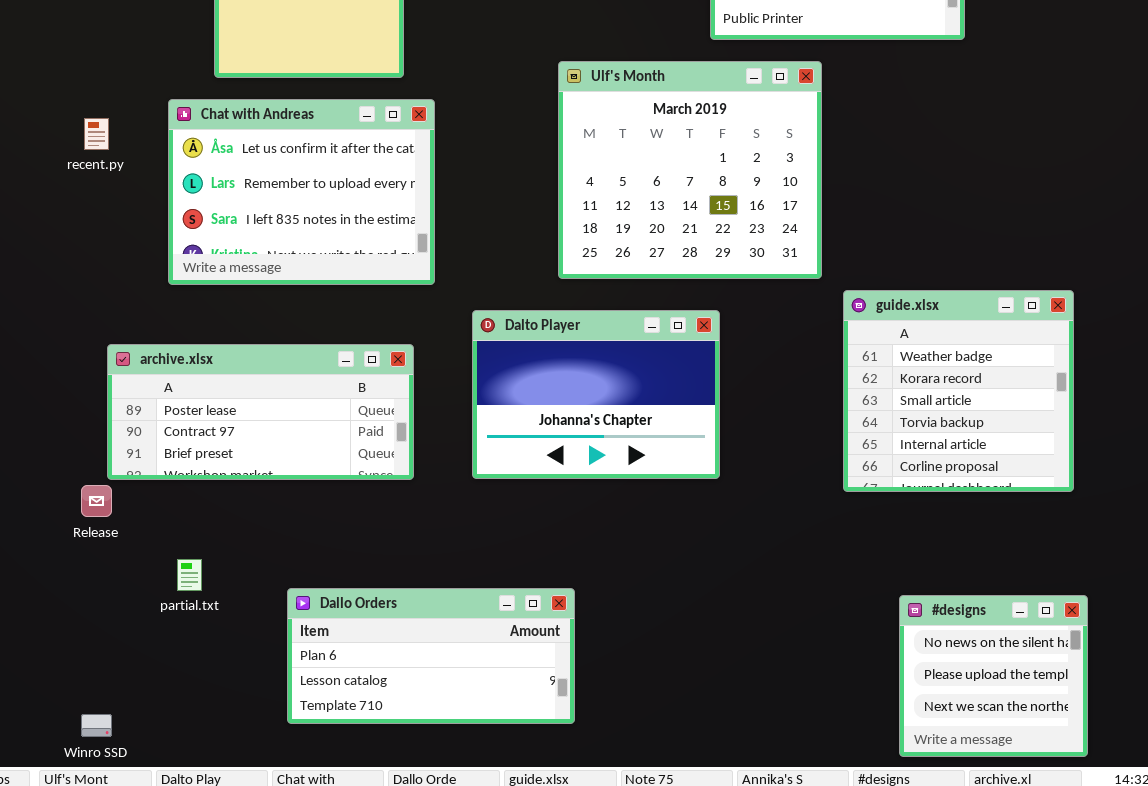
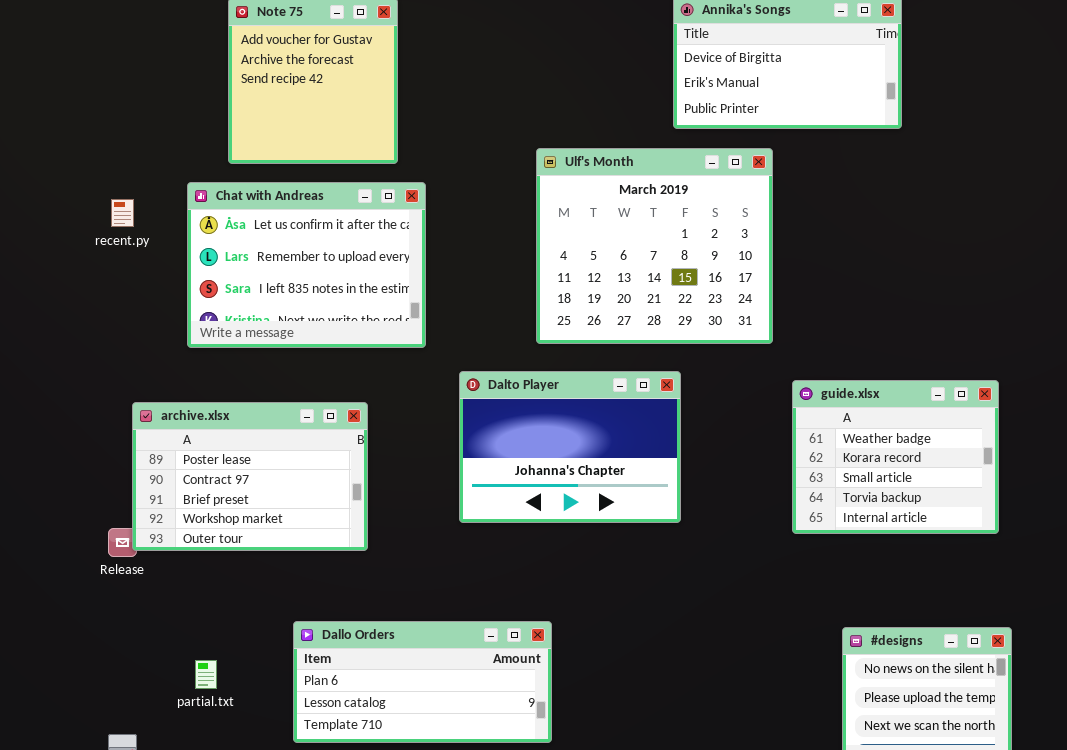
guide.xlsx: [843,290,1074,492] -> [792,380,999,534], resized
archive.xlsx: [107,344,414,480] -> [132,402,368,551], resized
partial.txt: [177,559,202,591] -> [195,660,217,689], moved

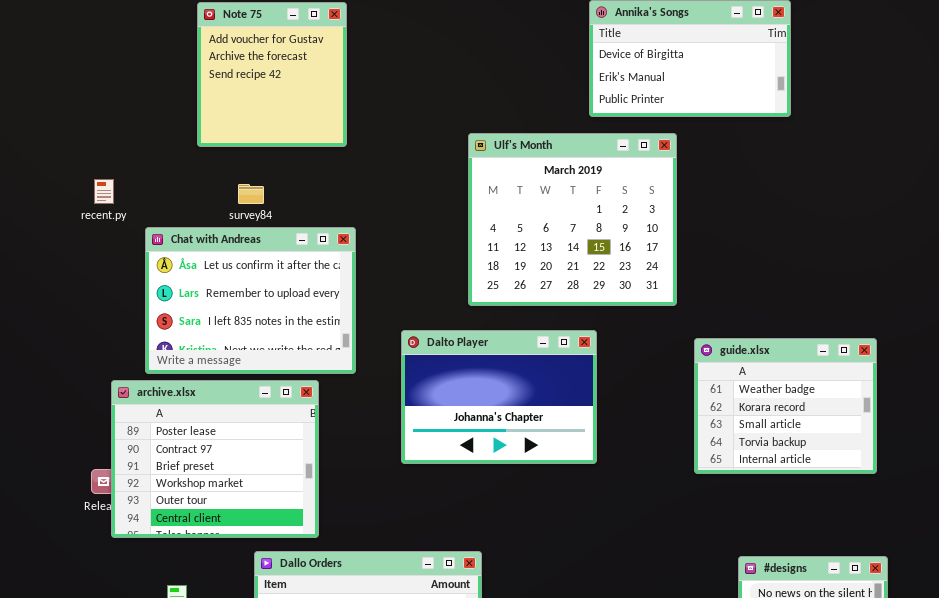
Chat with Andreas: [187,182,426,348] -> [145,227,356,374], moved
archive.xlsx: [132,402,368,551] -> [111,380,319,538], moved, resized

